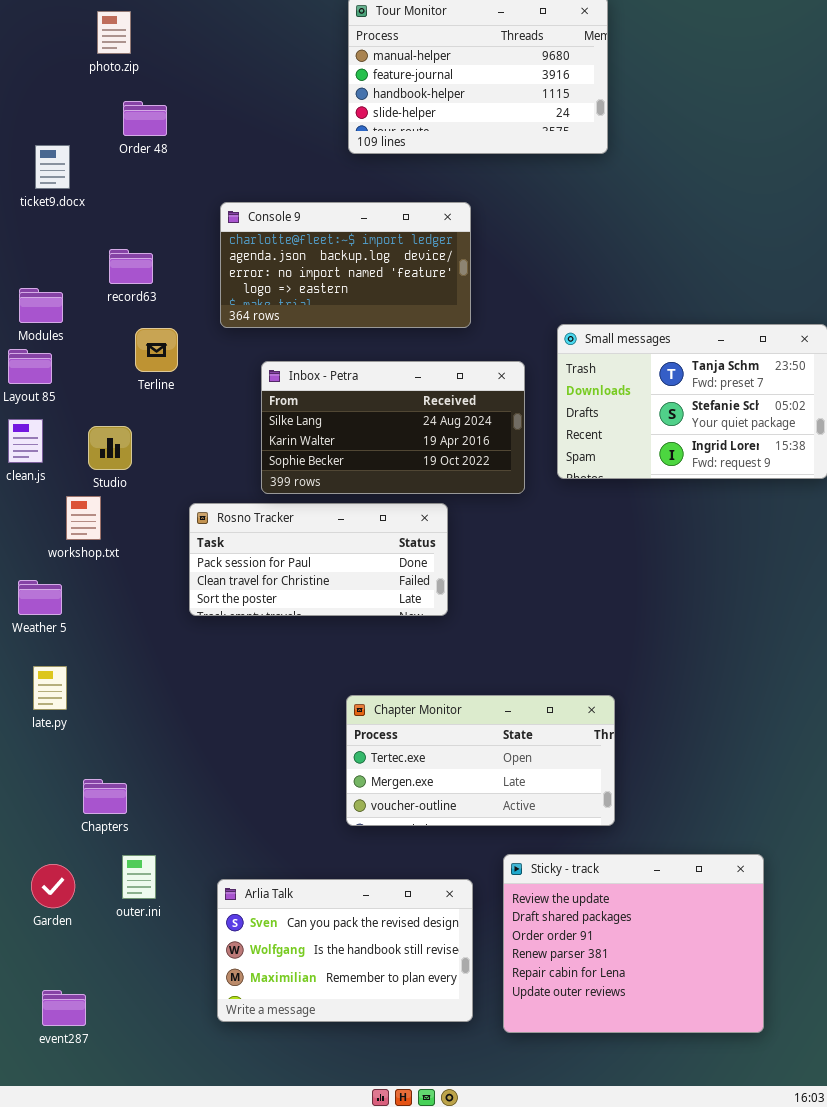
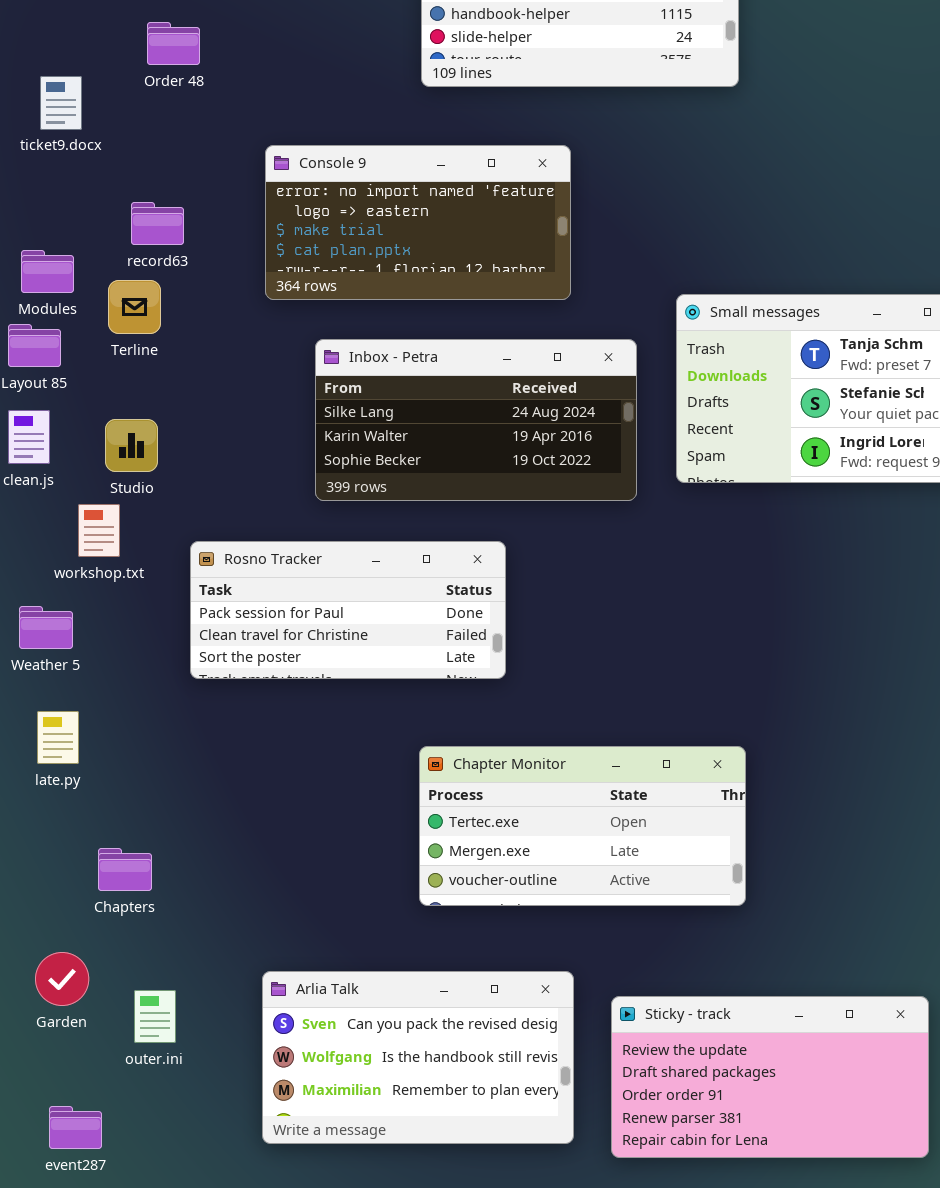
Console 9: [220,202,471,328] -> [265,145,571,300], scrolled down 2 rows
Terline: [135,328,178,372] -> [108,280,161,334], moved
Rosno Tracker: [189,503,448,616] -> [190,541,506,679], moved
Sticky - track: [503,854,764,1033] -> [611,996,929,1158], resized
outer.ini: [122,855,156,899] -> [134,990,176,1043], moved

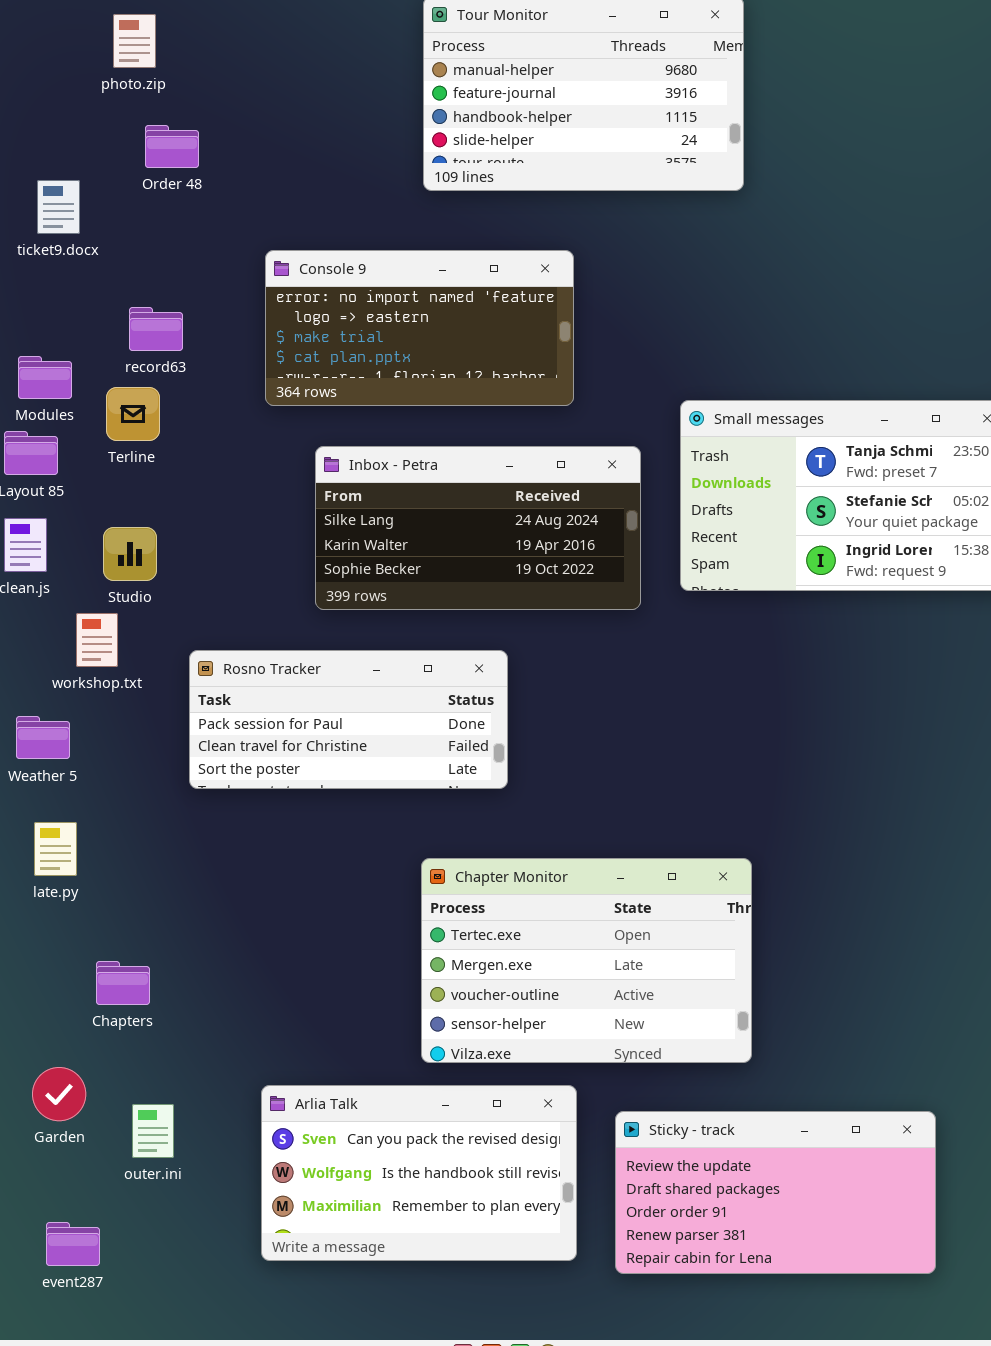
Chapter Monitor: [419,746,746,906] -> [421,858,752,1063], resized

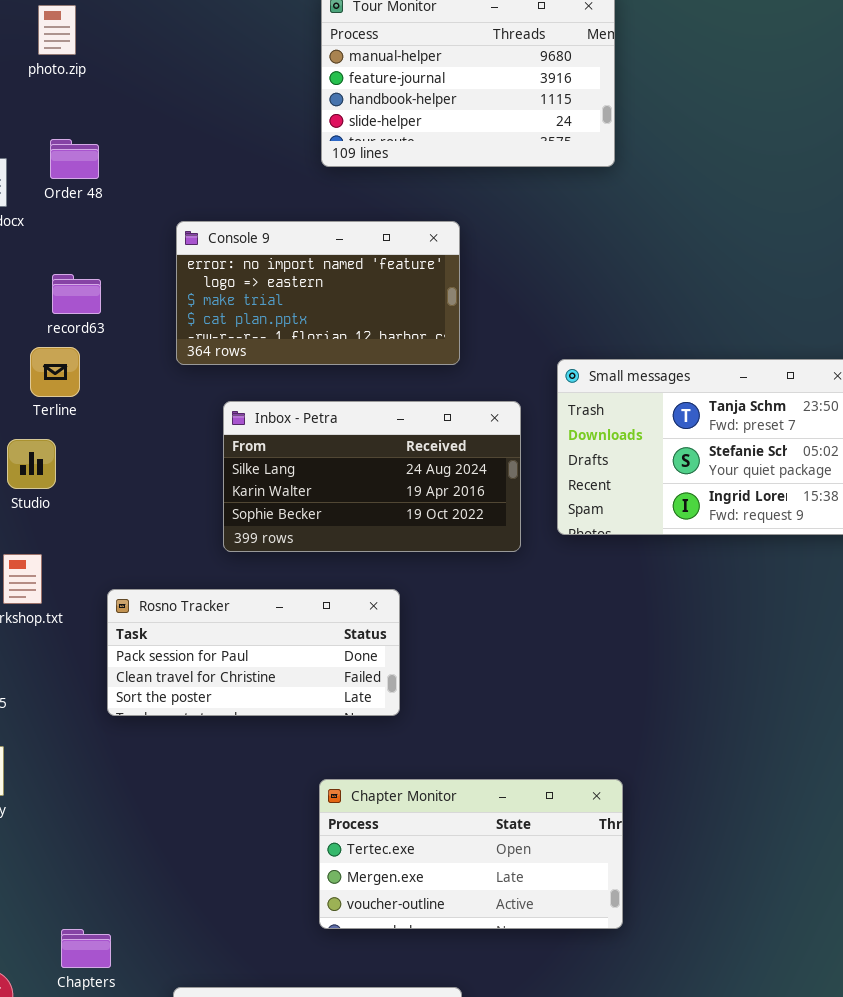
Order 48: [145,125,199,168] -> [50,139,99,179], moved
Studio: [103,527,157,581] -> [7,439,56,489], moved
Chapter Monitor: [421,858,752,1063] -> [319,779,623,929], resized
Chapters: [96,961,150,1005] -> [61,929,111,968], moved

